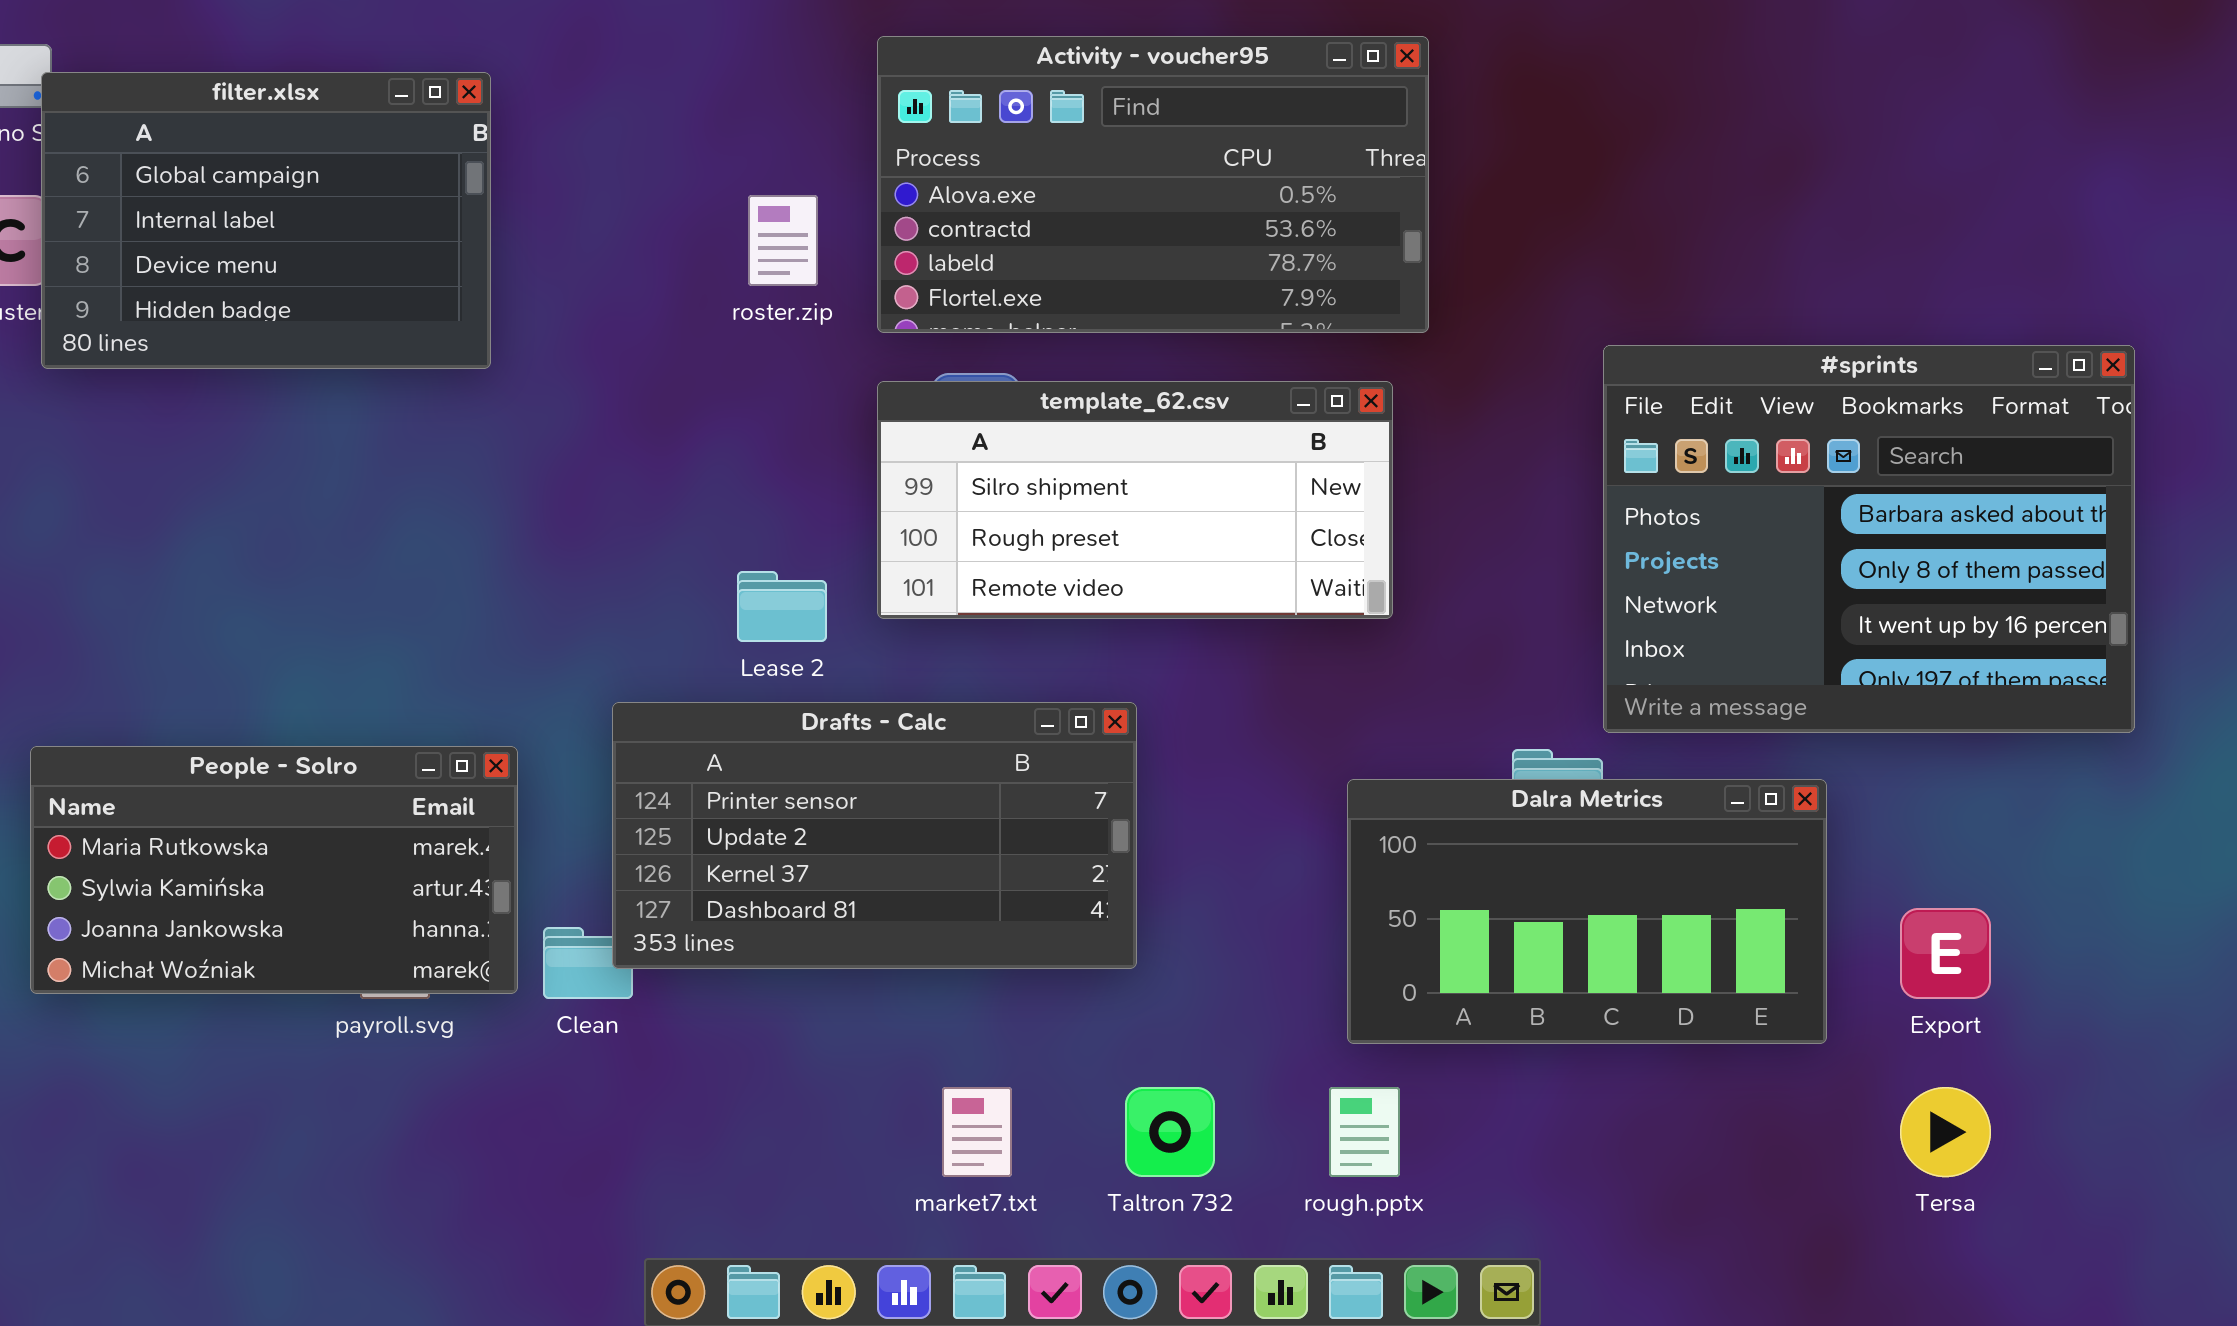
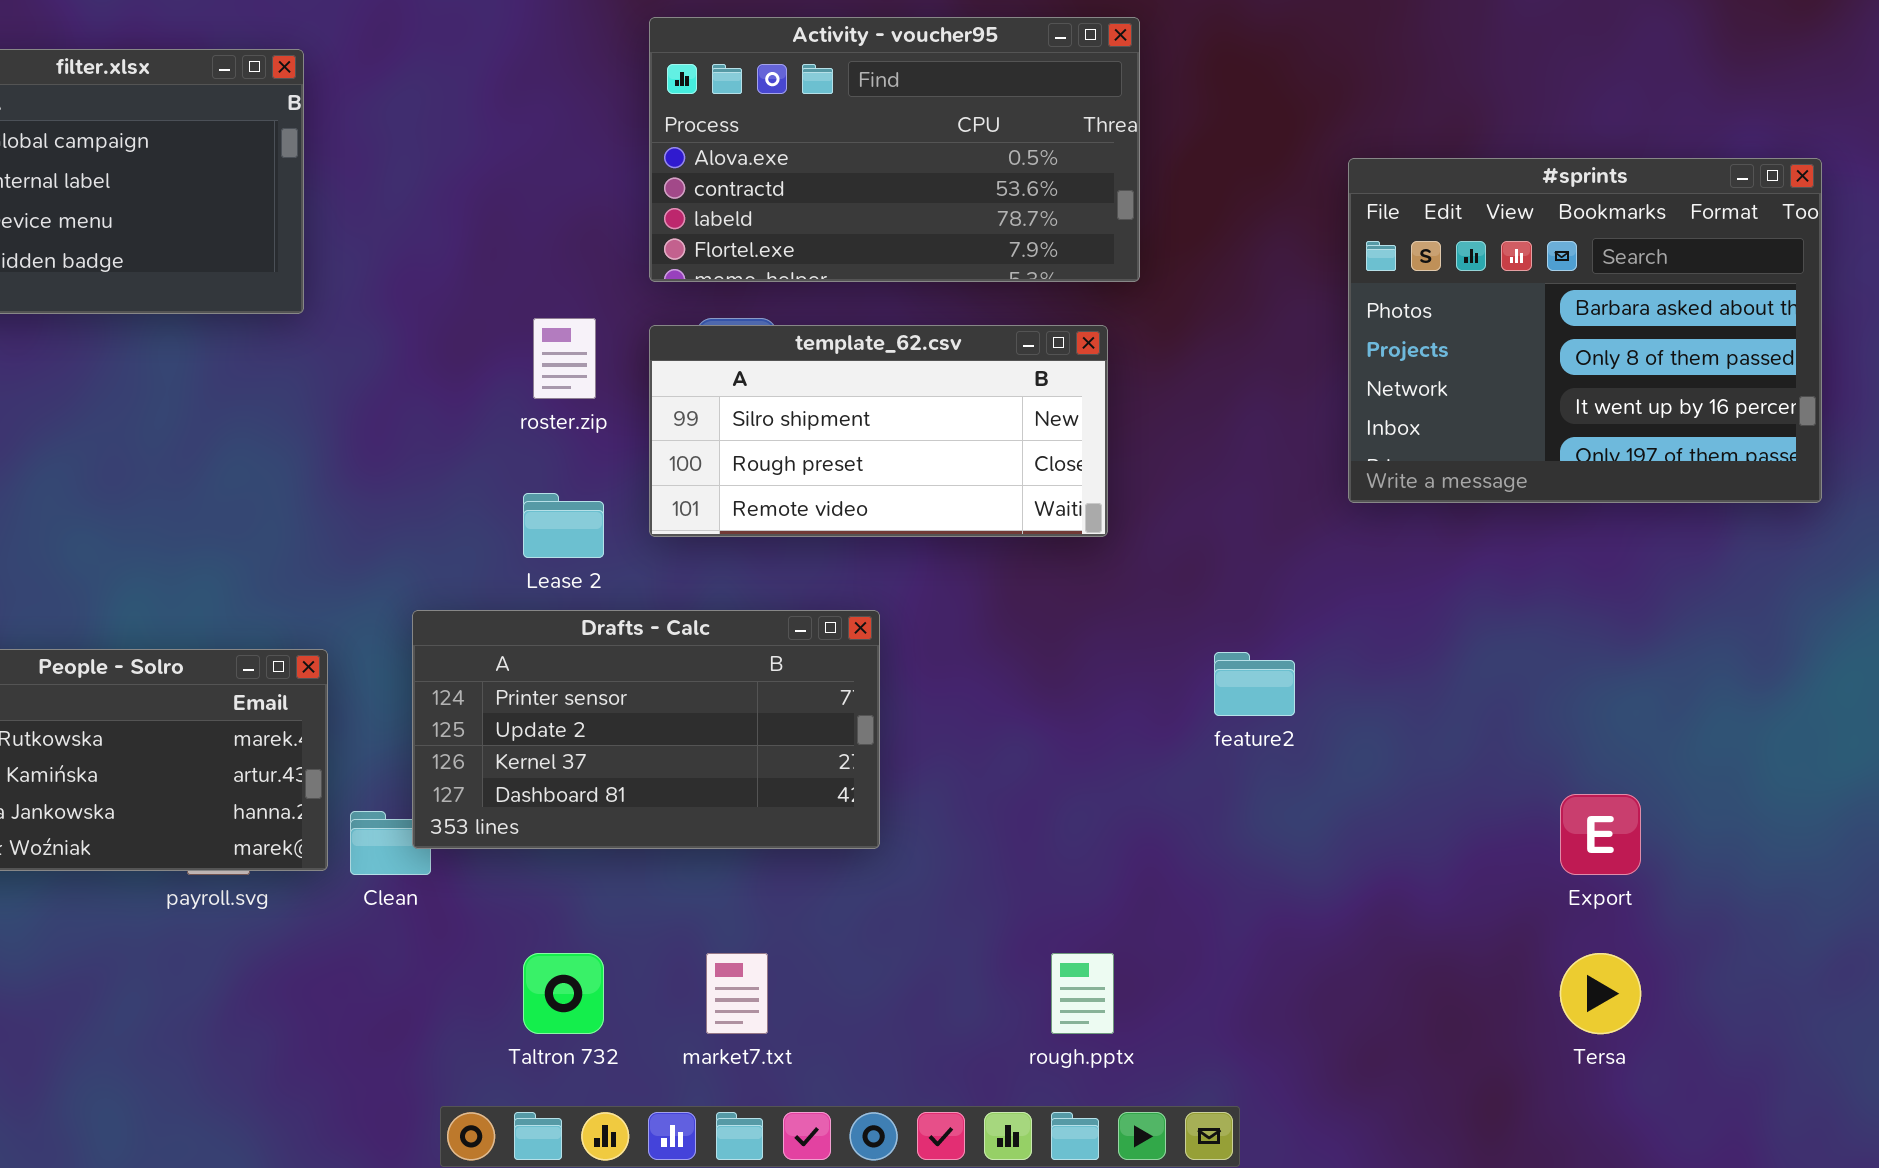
roster.zip: [748,195,818,286] -> [533,318,596,399], moved
#sprints: [1603,345,2135,733] -> [1348,158,1822,503], moved
Dalra Metrics: [1347,779,1827,1044] -> none, closed
Taltron 732: [1125,1087,1215,1177] -> [523,953,604,1034], moved

